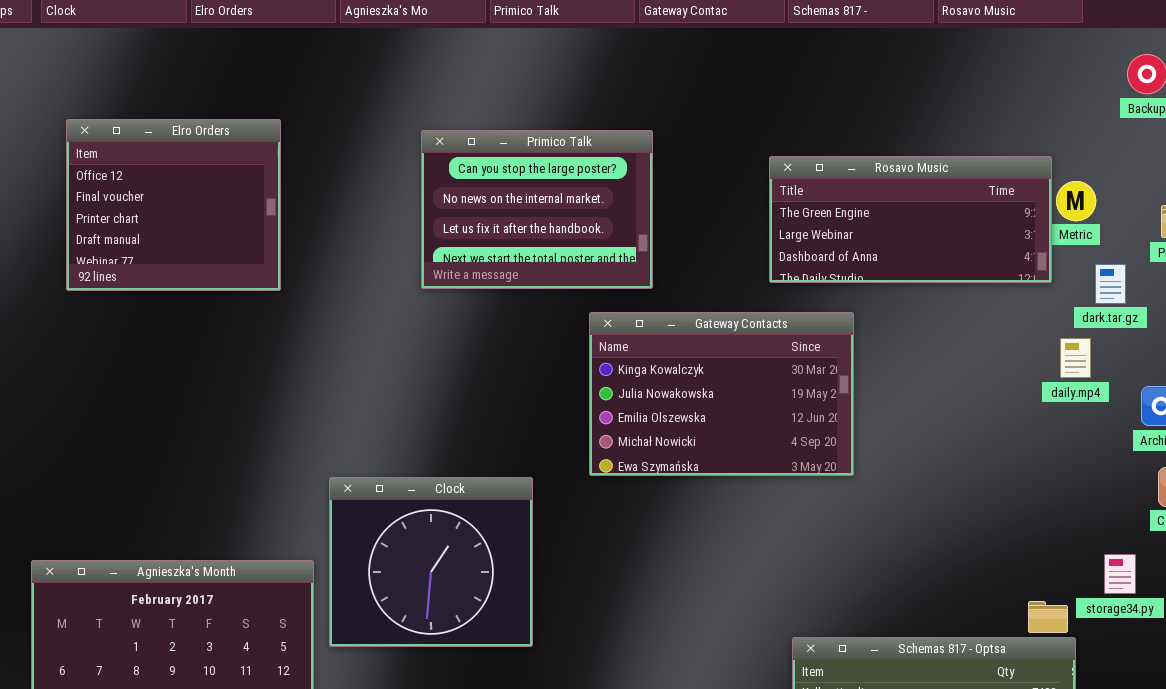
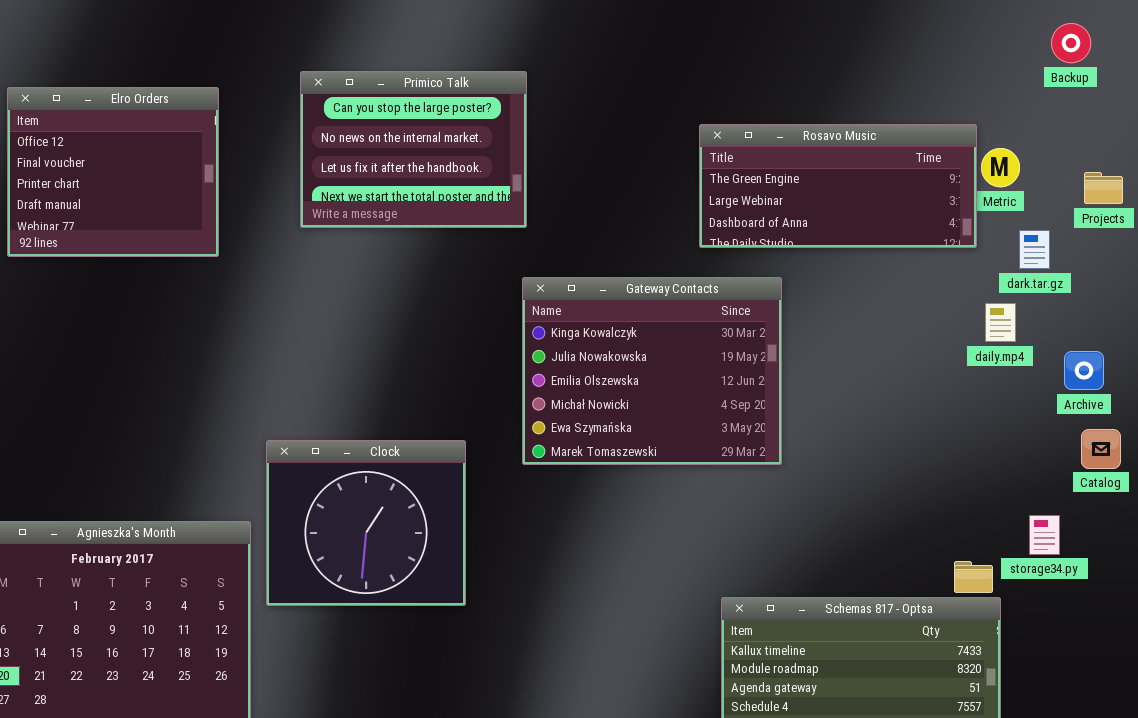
Primico Talk: [421,130,653,289] -> [300,71,527,228], moved
Gateway Contacts: [589,312,854,476] -> [522,277,782,465], resized

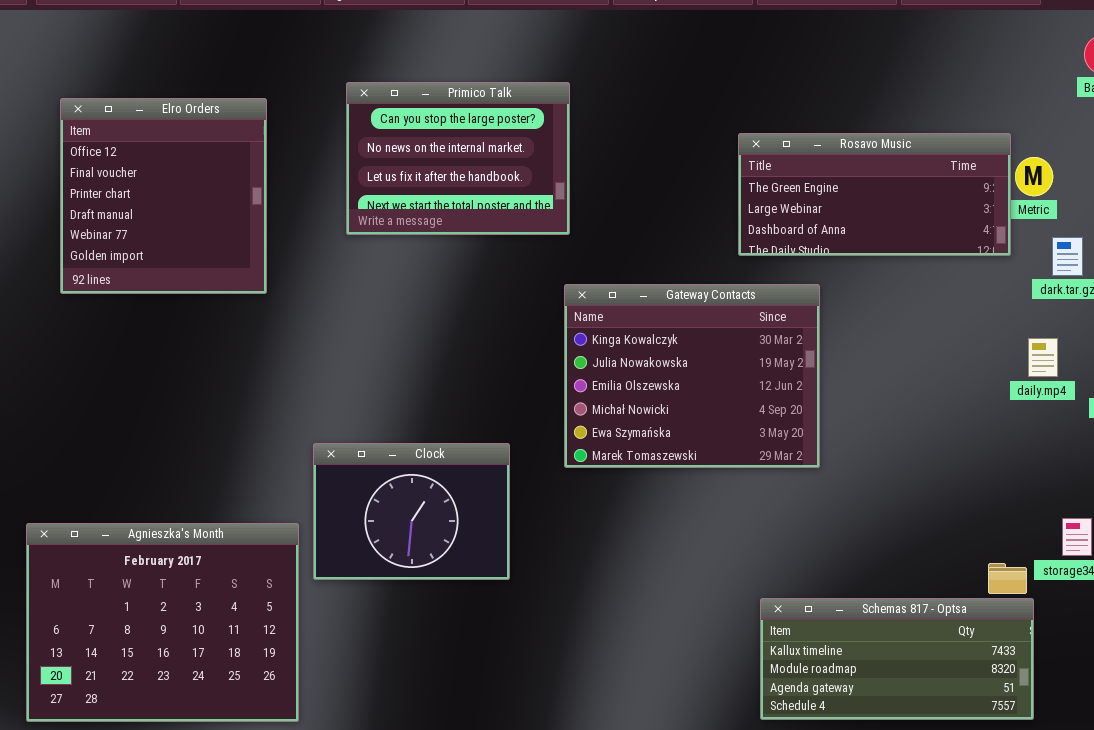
Elro Orders: [7,87,219,257] -> [60,98,267,294], resized
daily.mp4: [985,303,1016,342] -> [1028,338,1058,377], moved
Clock: [266,440,466,606] -> [313,443,510,580], resized

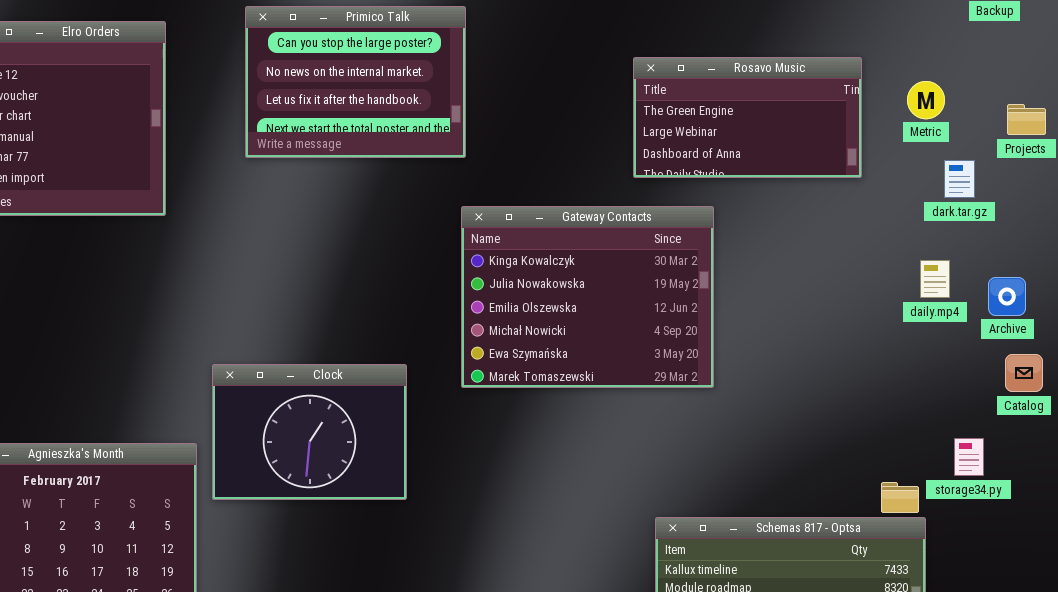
Rosavo Music: [738,133,1011,256] -> [633,57,862,178], resized

